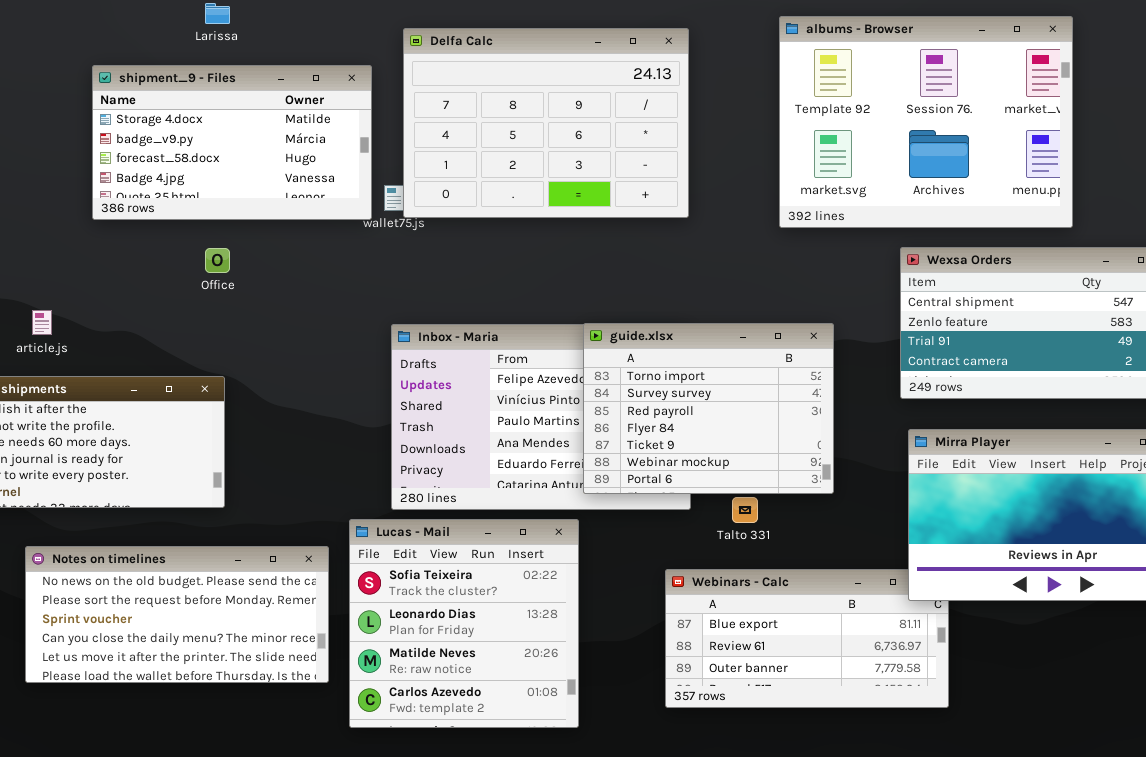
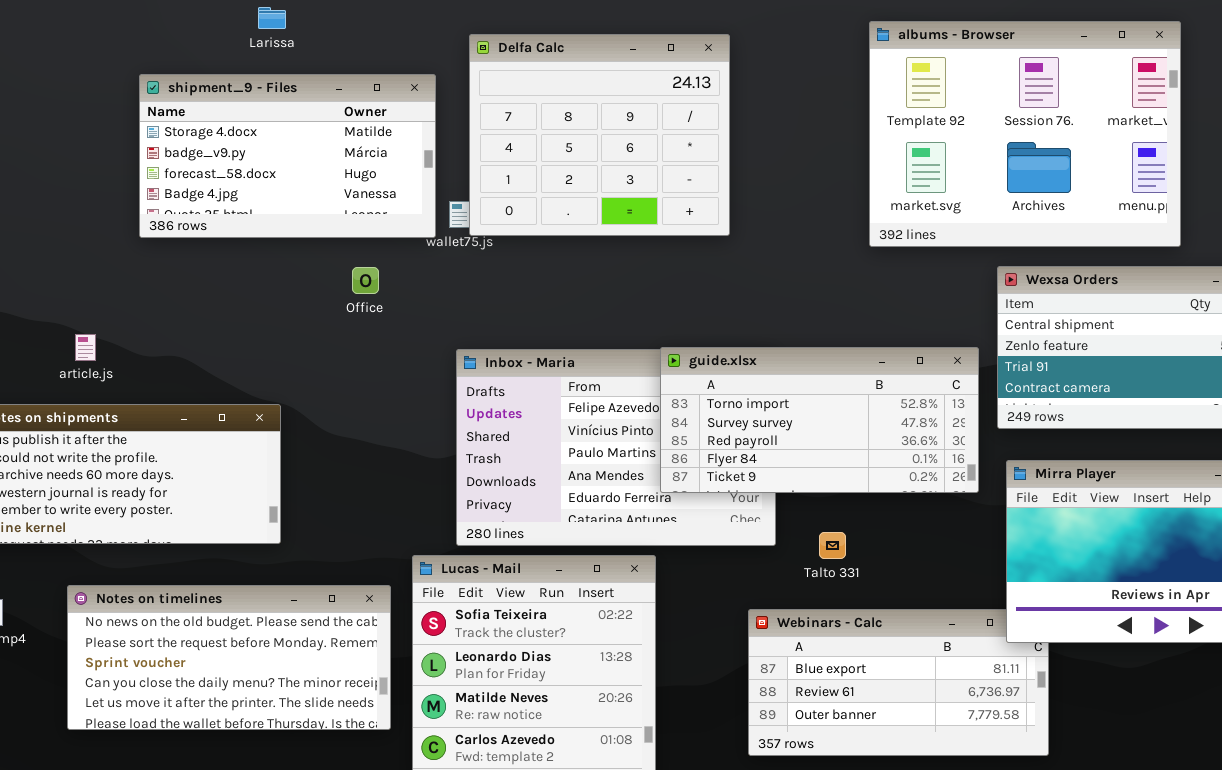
Delfa Calc: [403,28,689,218] -> [469,34,730,236], resized
Office: [205,248,230,273] -> [352,267,379,294], moved
guide.xlsx: [583,323,834,494] -> [660,347,979,493], resized

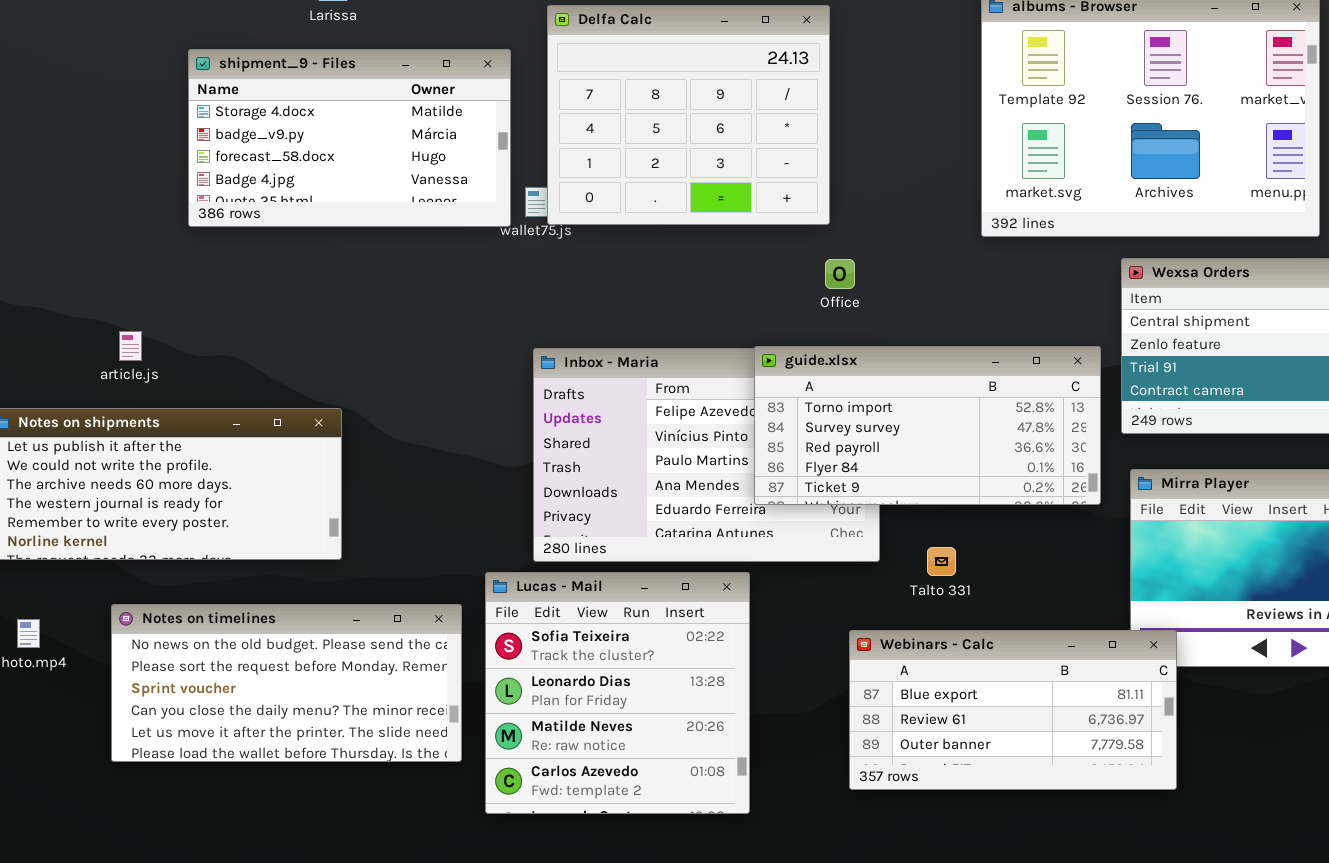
Office: [352,267,379,294] -> [825,259,855,289], moved
Webinars - Calc: [748,609,1049,756] -> [849,630,1177,790], raised

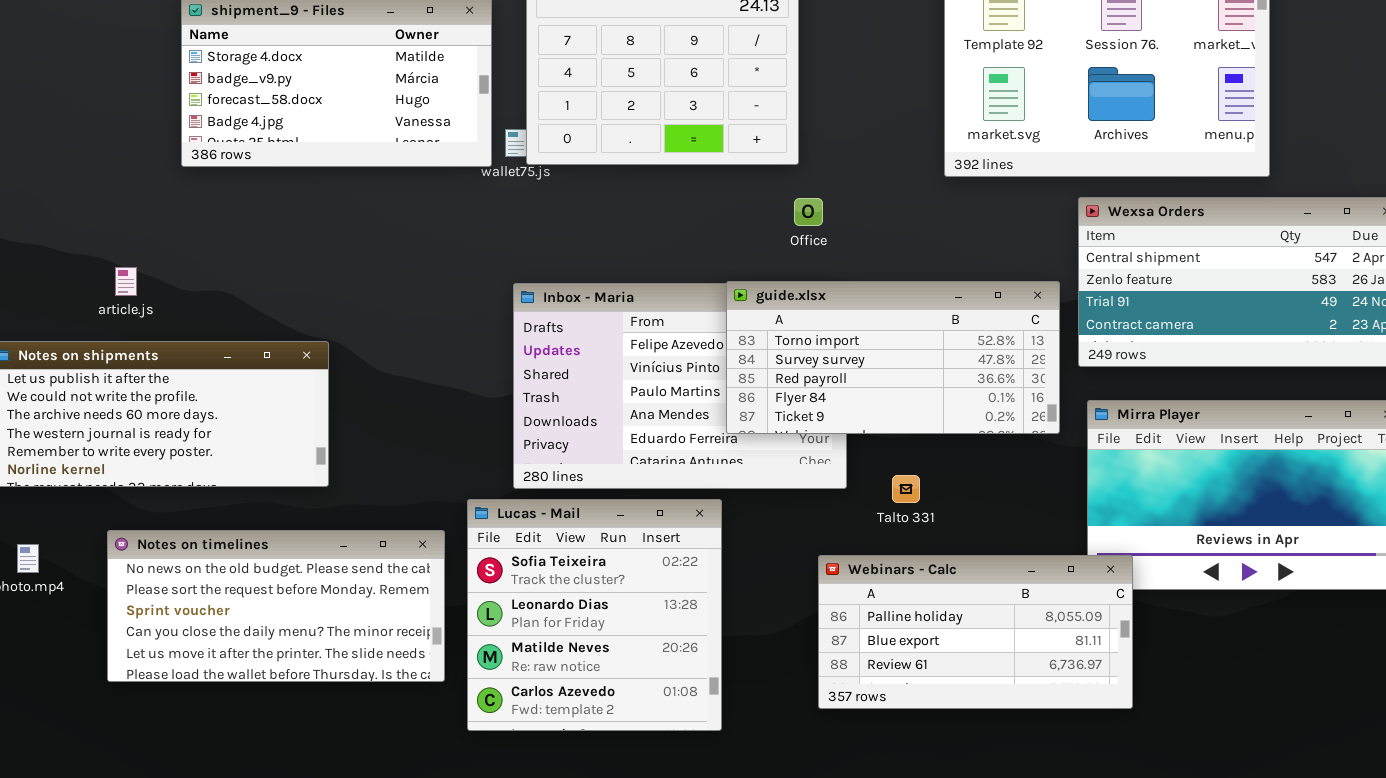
Webinars - Calc: [849,630,1177,790] -> [818,555,1133,709], scrolled up 1 row

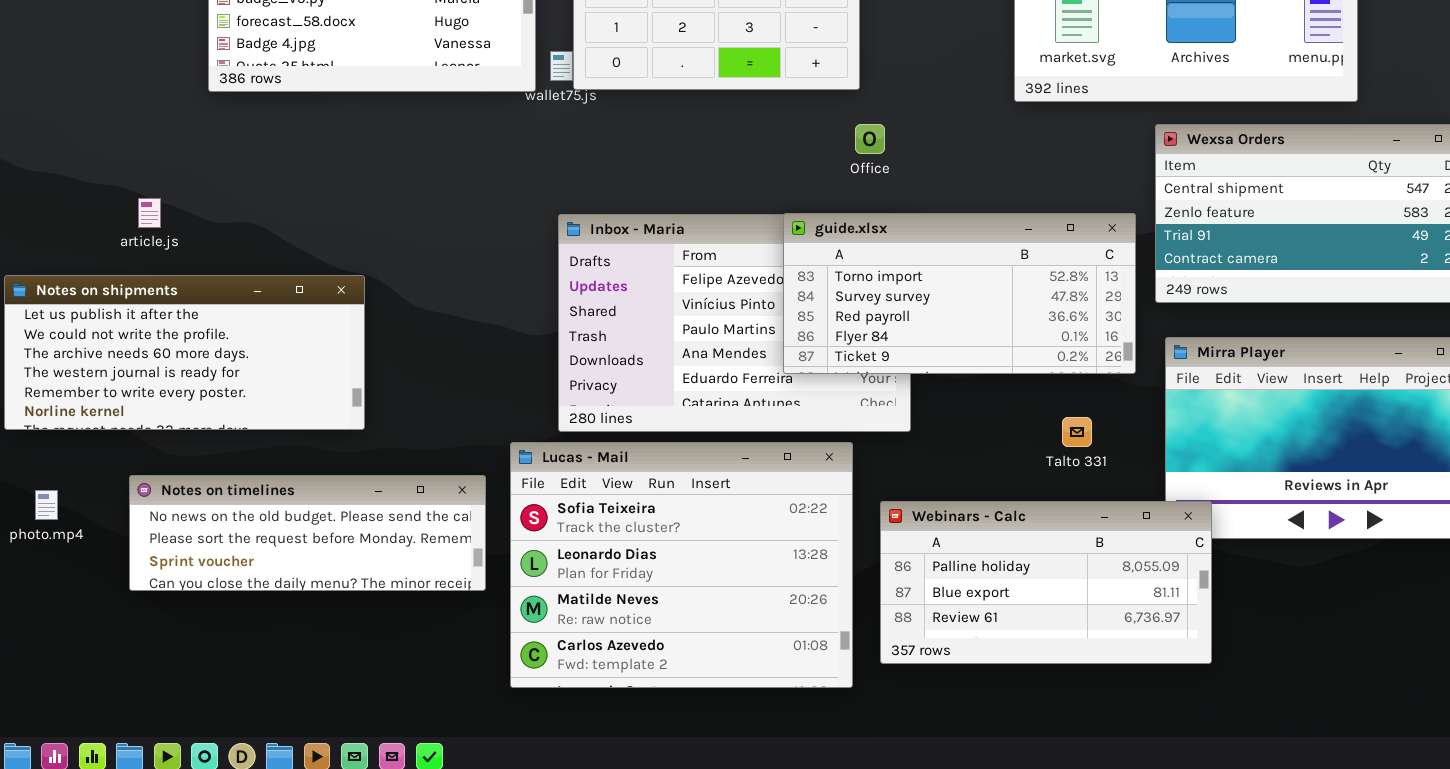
Talto 331: [892,475,920,503] -> [1062,417,1092,447], moved
Lucas - Mail: [467,499,722,731] -> [510,442,853,688], resized
Notes on timelines: [107,530,445,682] -> [129,475,486,591], resized

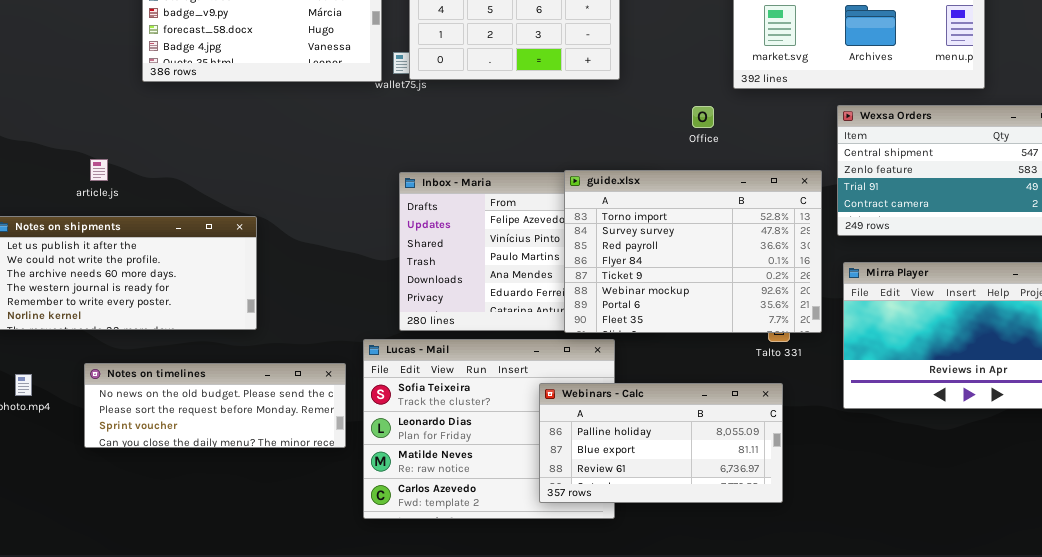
Office: [855,124,885,154] -> [692,106,714,128], moved
guide.xlsx: [783,213,1136,374] -> [564,170,822,333], resized
Webinars - Calc: [880,501,1212,664] -> [539,383,783,503], moved

